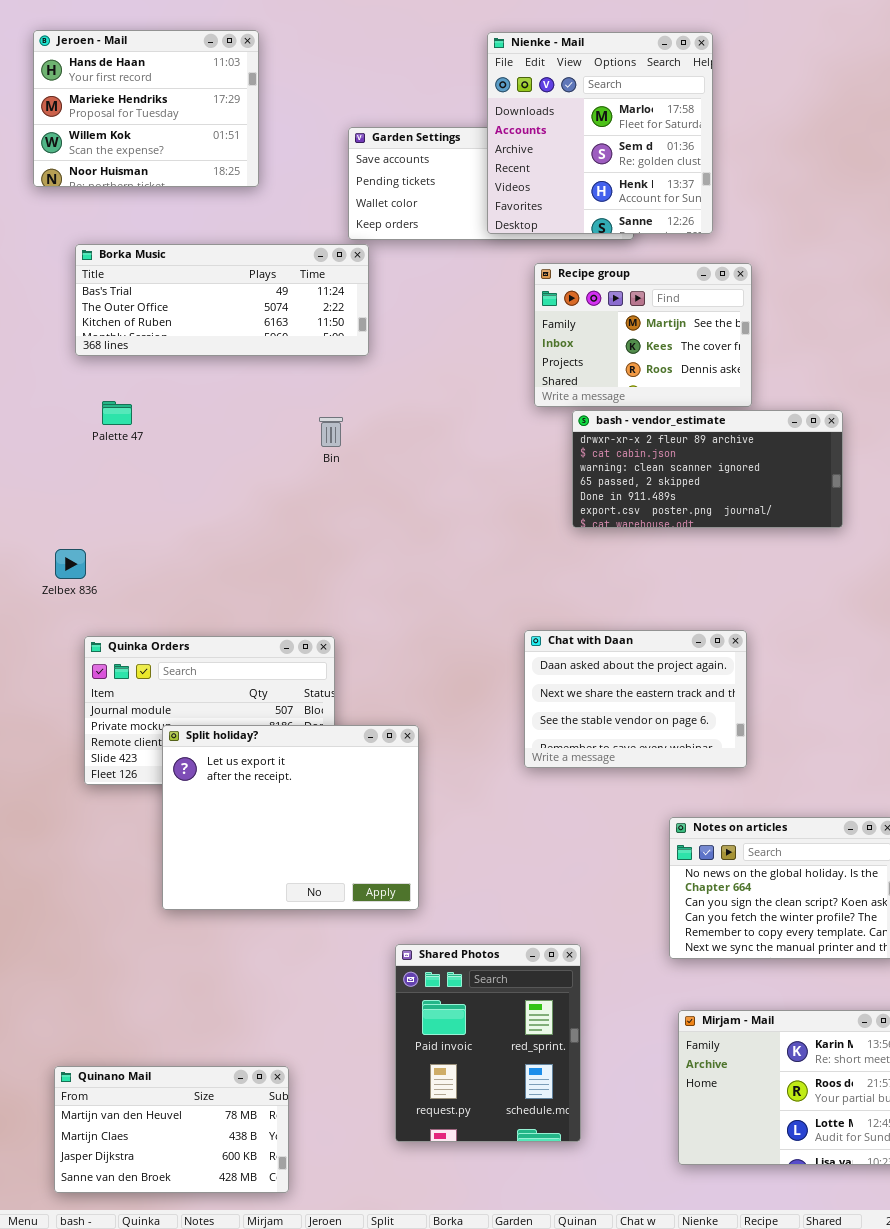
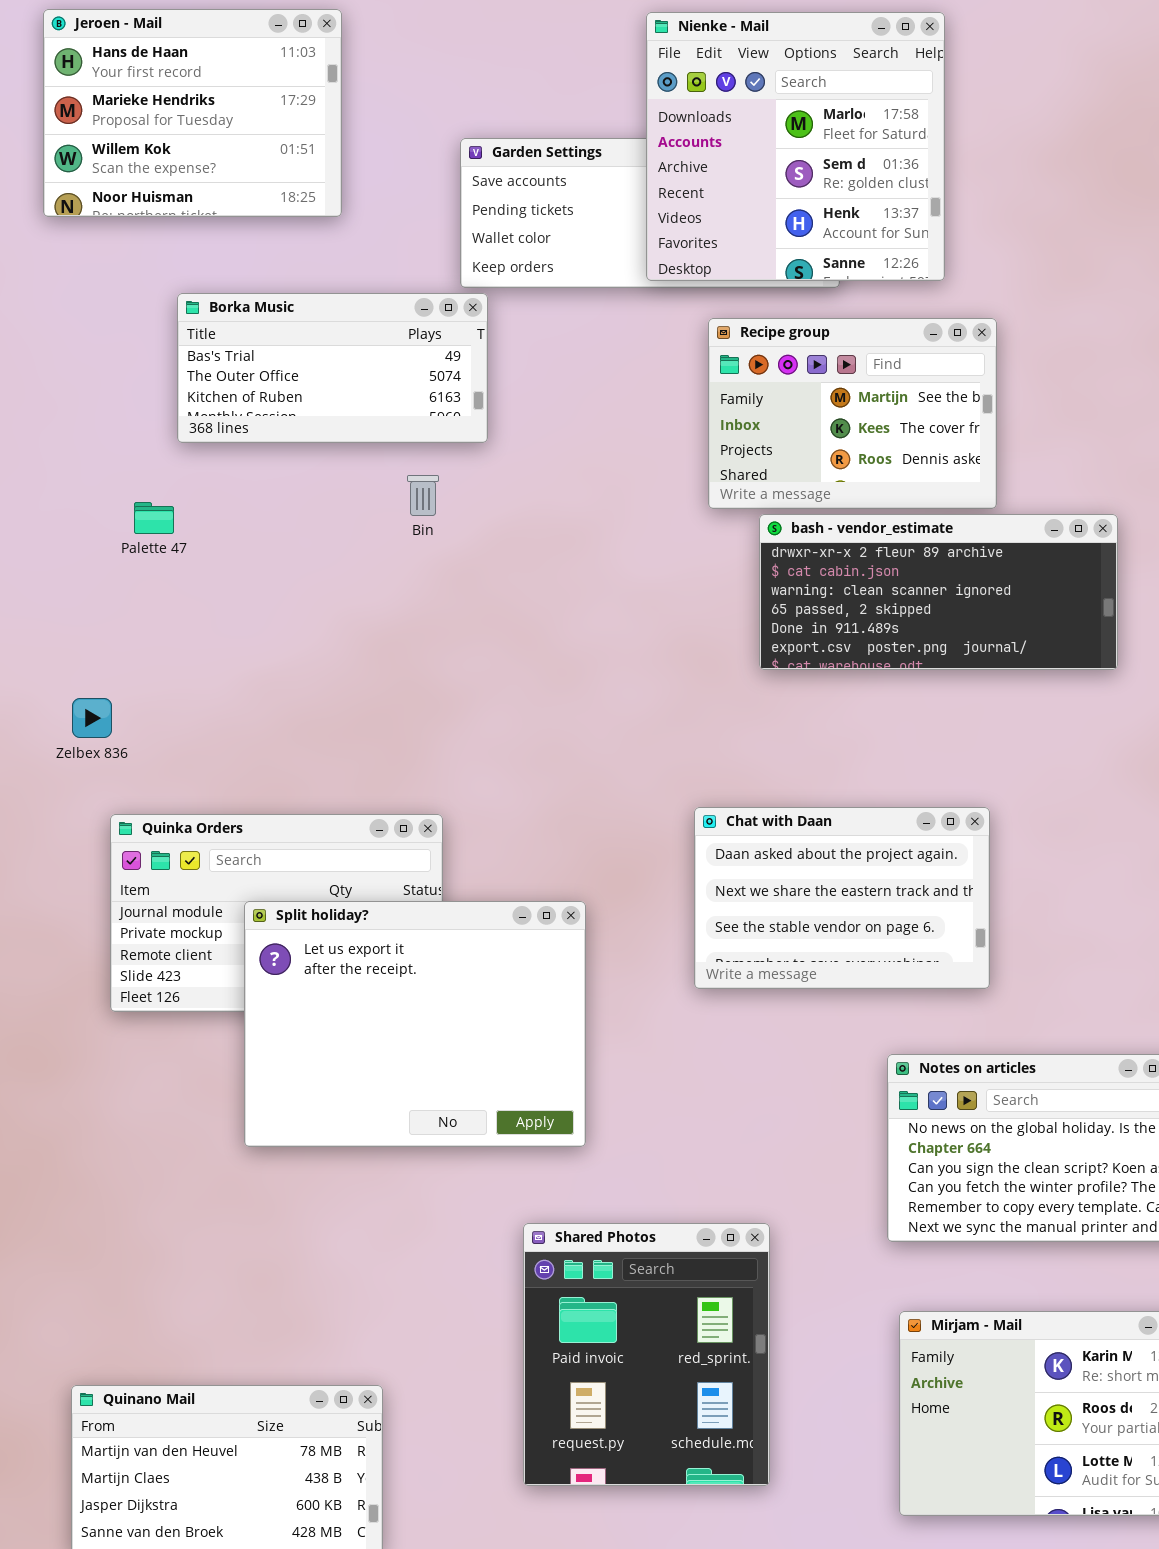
Borka Music: [75,244,369,356] -> [177,293,488,443], resized
Bin: [319,417,343,447] -> [407,475,439,516], moved
Split holiday?: [162,725,419,910] -> [244,901,586,1147], moved

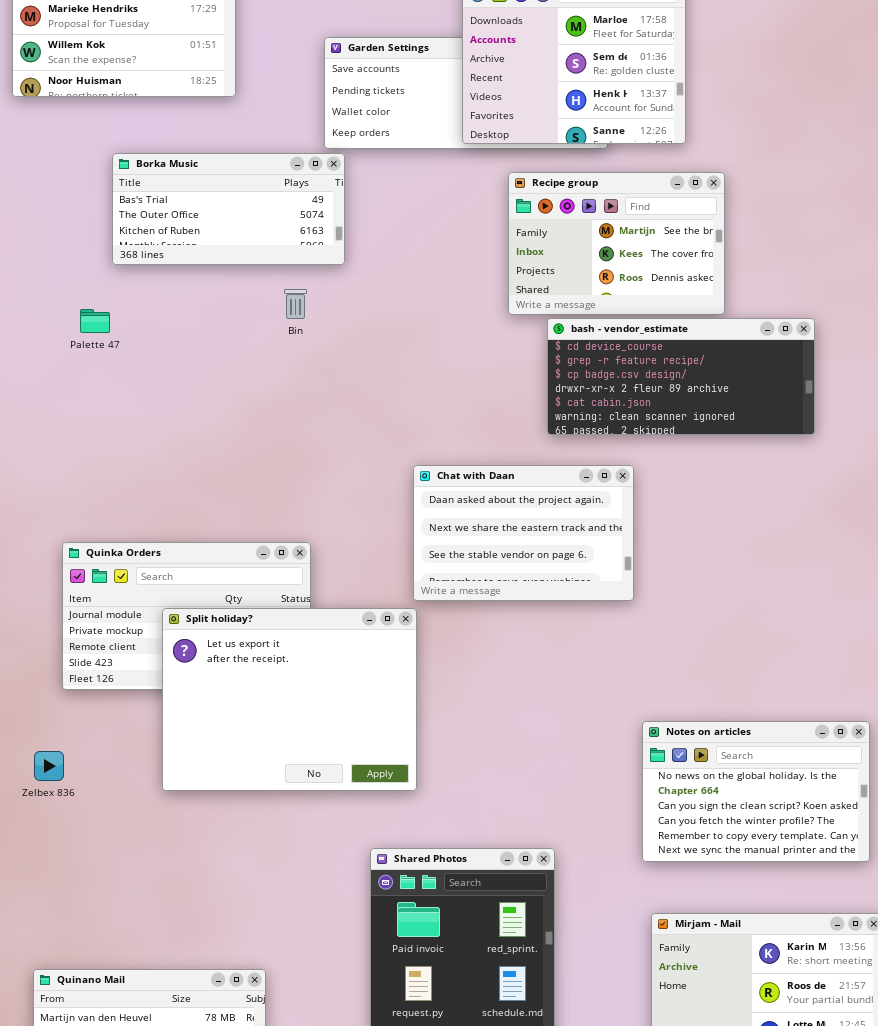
bash - vendor_estimate: [759,514,1118,670] -> [547,318,815,435], scrolled up 3 rows
Zelbex 836: [72,698,112,738] -> [34,751,64,781], moved
Chat with Daan: [694,807,990,989] -> [413,465,634,601], moved

